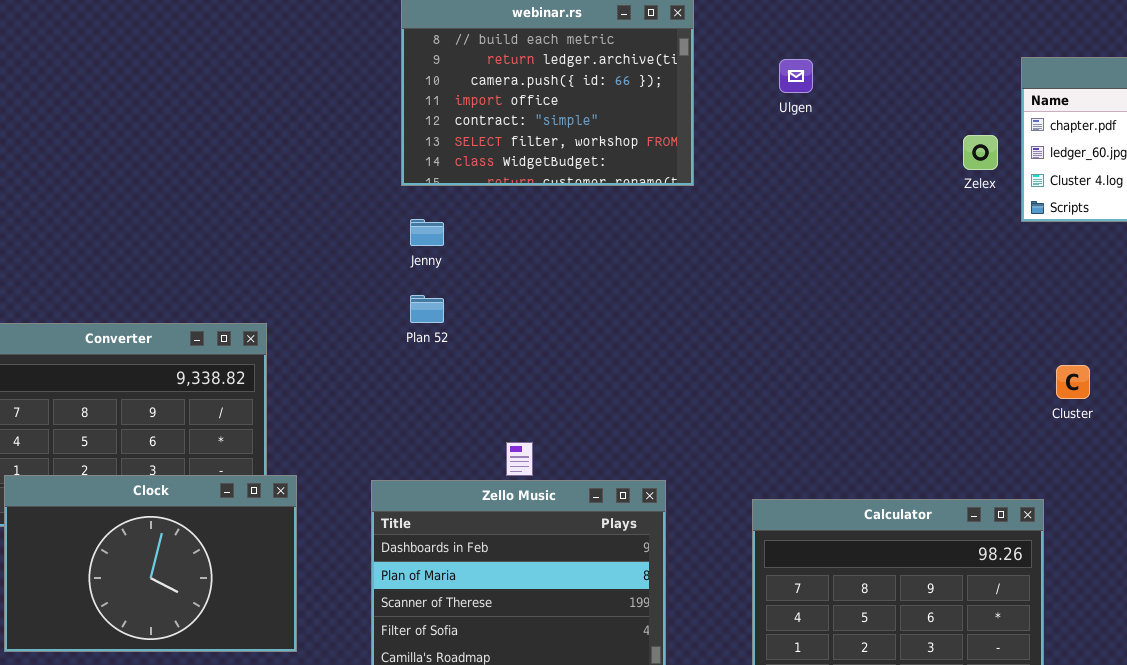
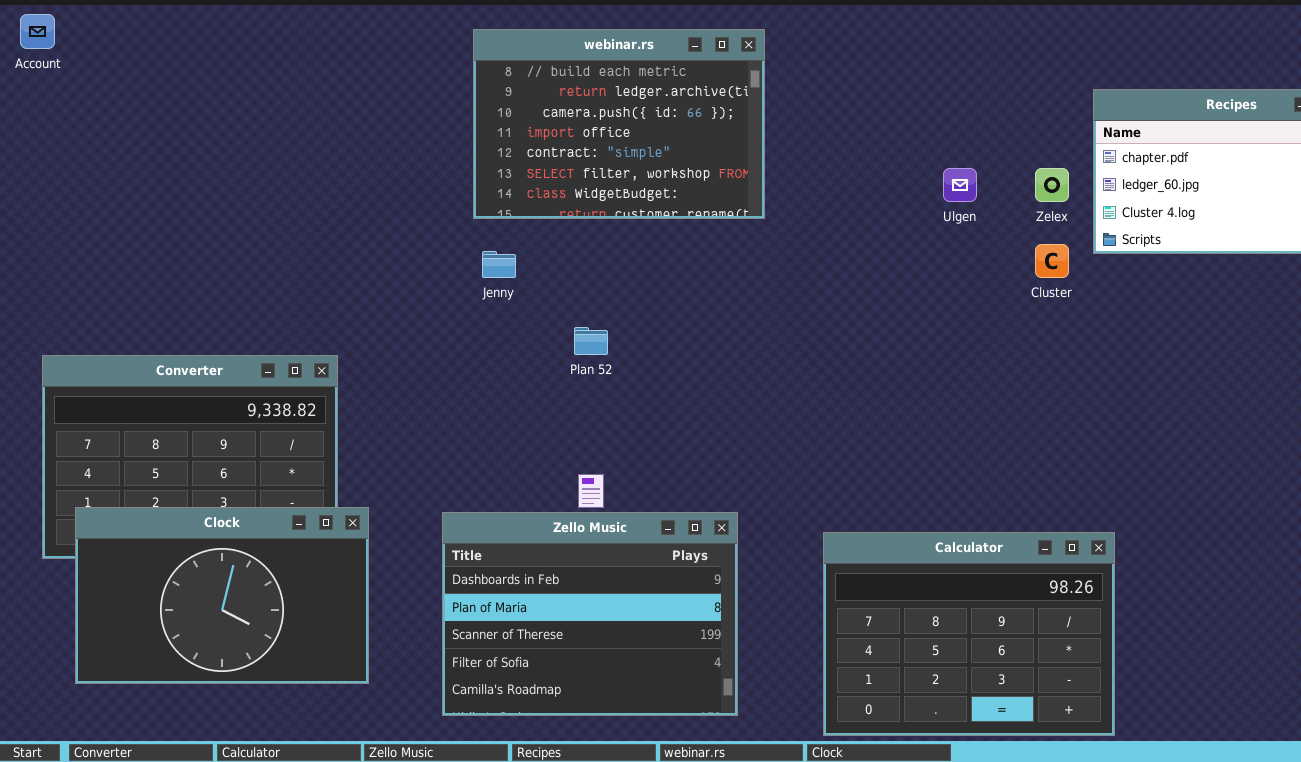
Ulgen: [779,59,813,93] -> [943,168,977,202], moved
Plan 52: [410,295,444,323] -> [574,327,608,355], moved
Cluster: [1056,365,1090,399] -> [1035,244,1069,278], moved

